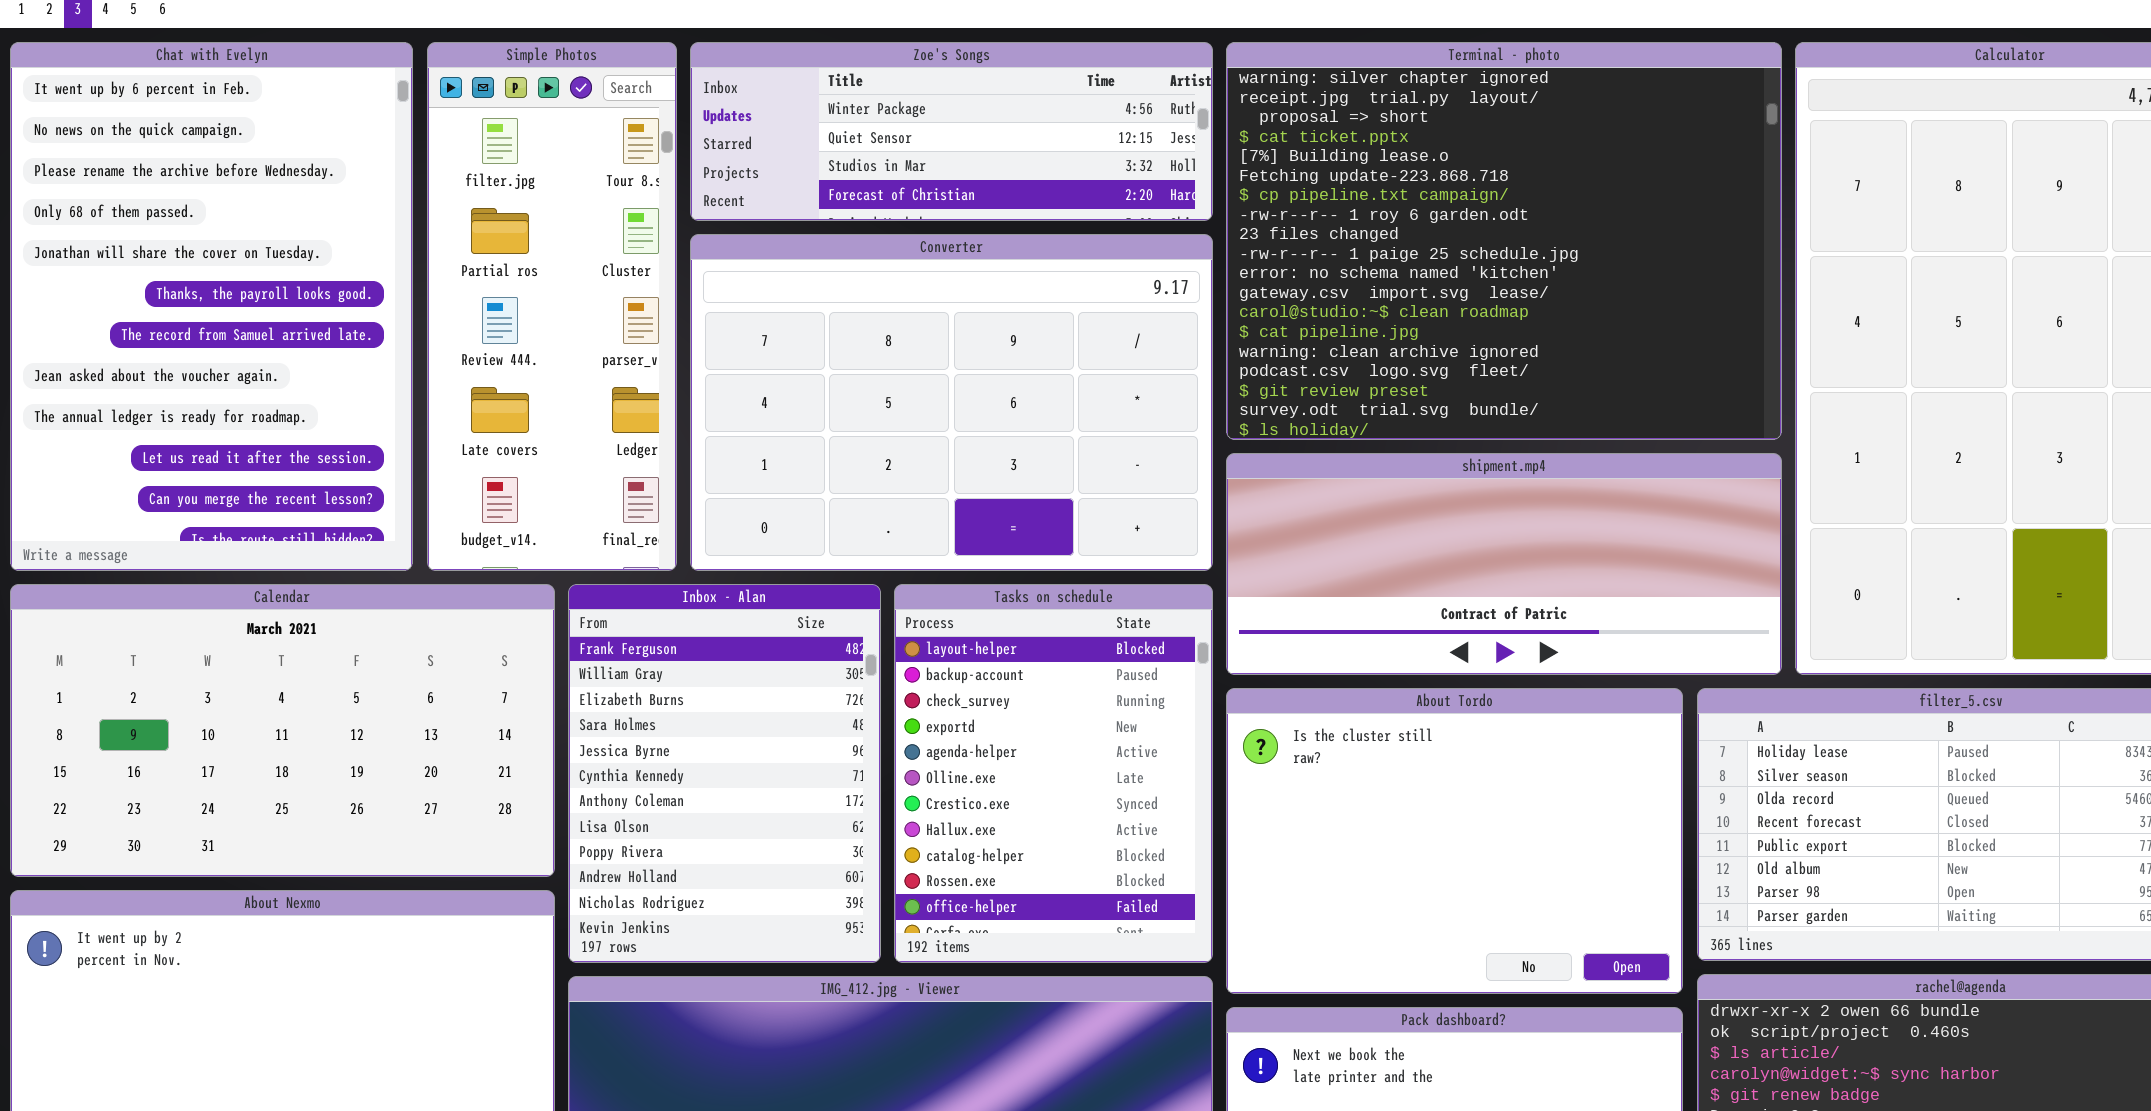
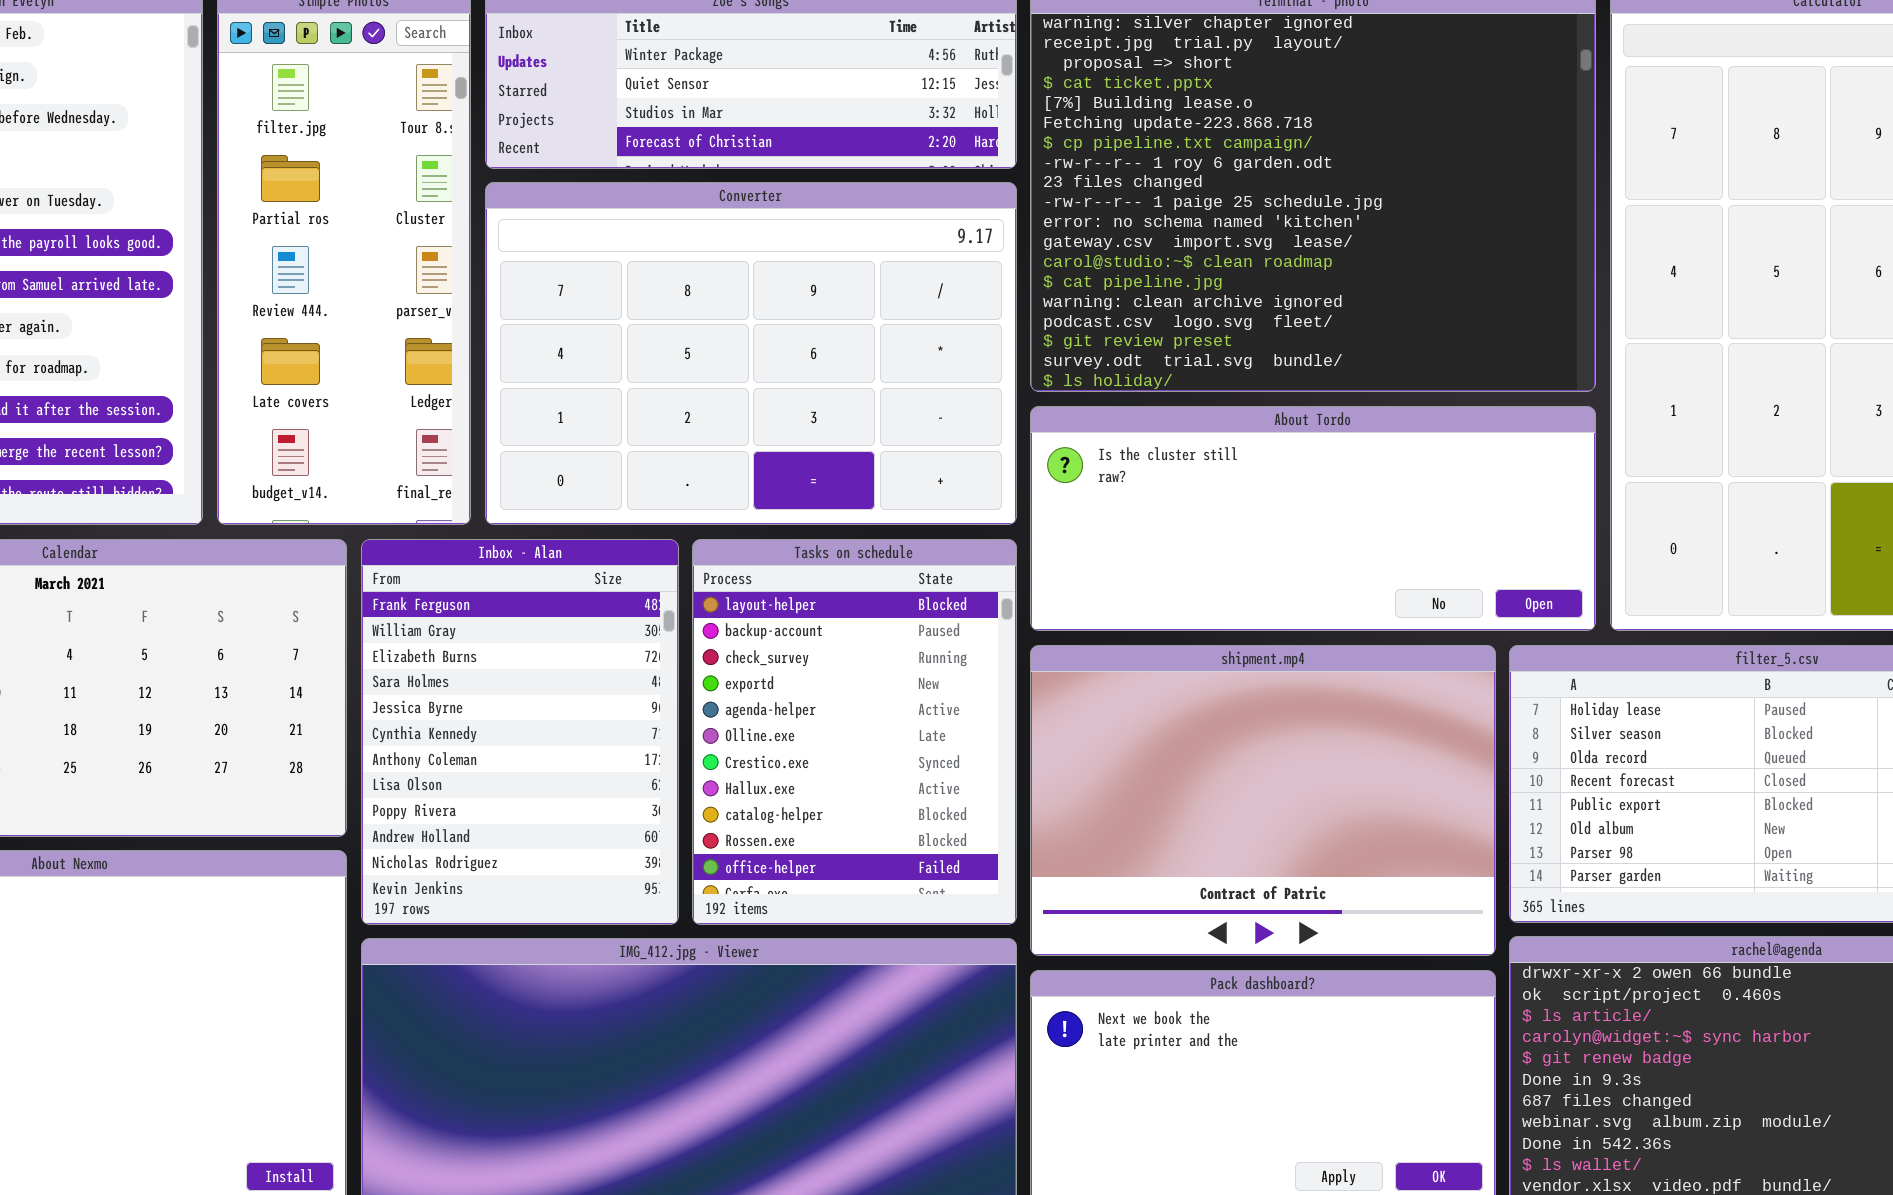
shipment.mp4: [1226,453,1782,675] -> [1030,645,1496,956], moved, resized
About Tordo: [1226,688,1683,994] -> [1030,406,1596,631], moved, resized

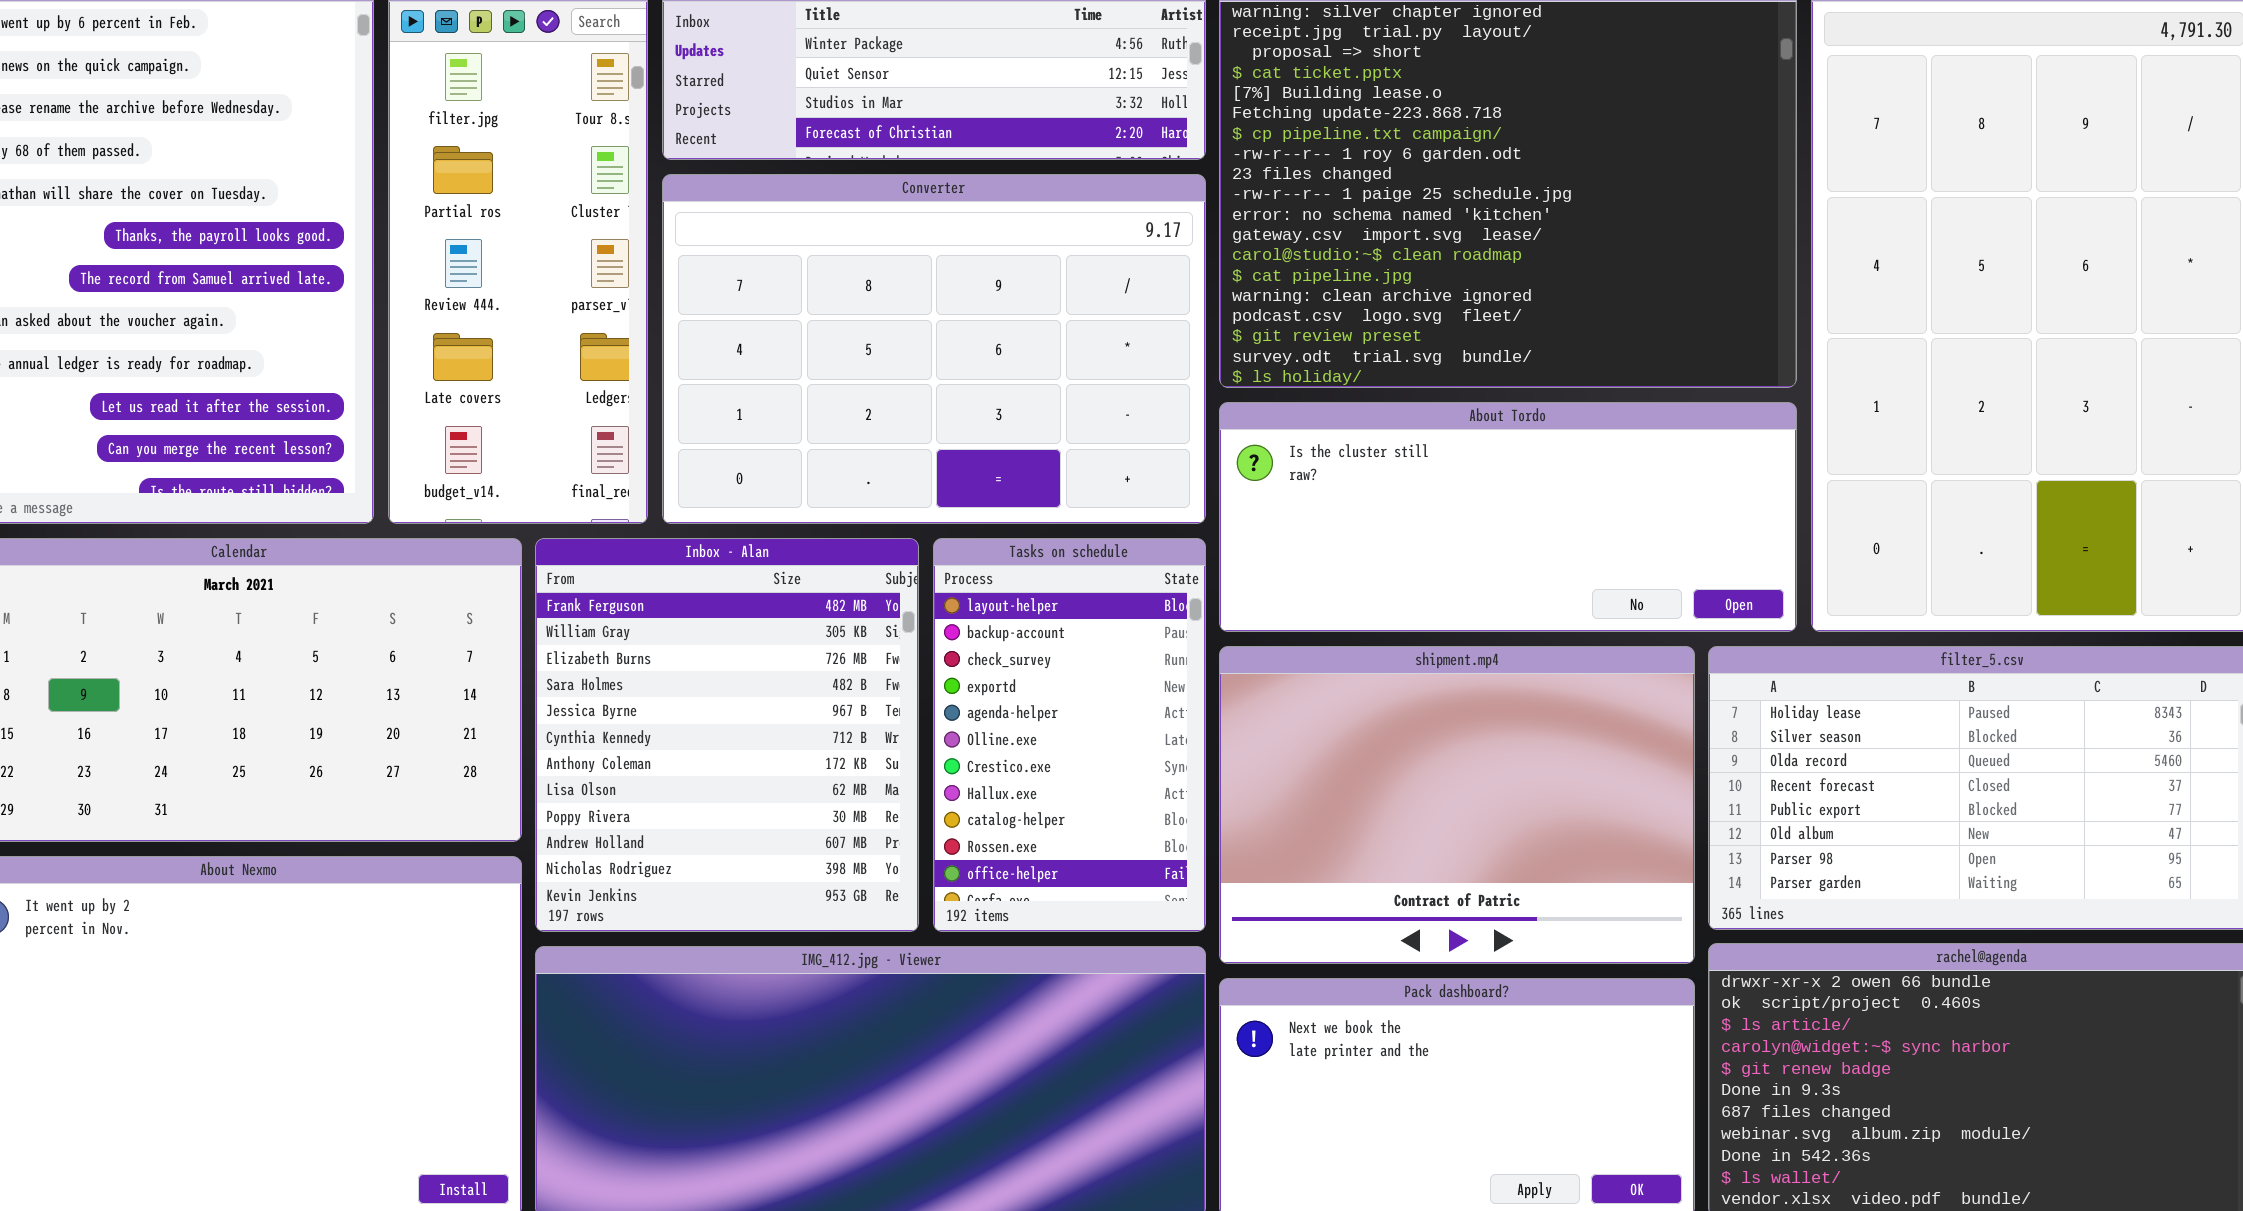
Inbox - Alan: [361,539,679,925] -> [535,538,919,932], resized
Tasks on schedule: [692,539,1017,925] -> [933,538,1206,932], resized

